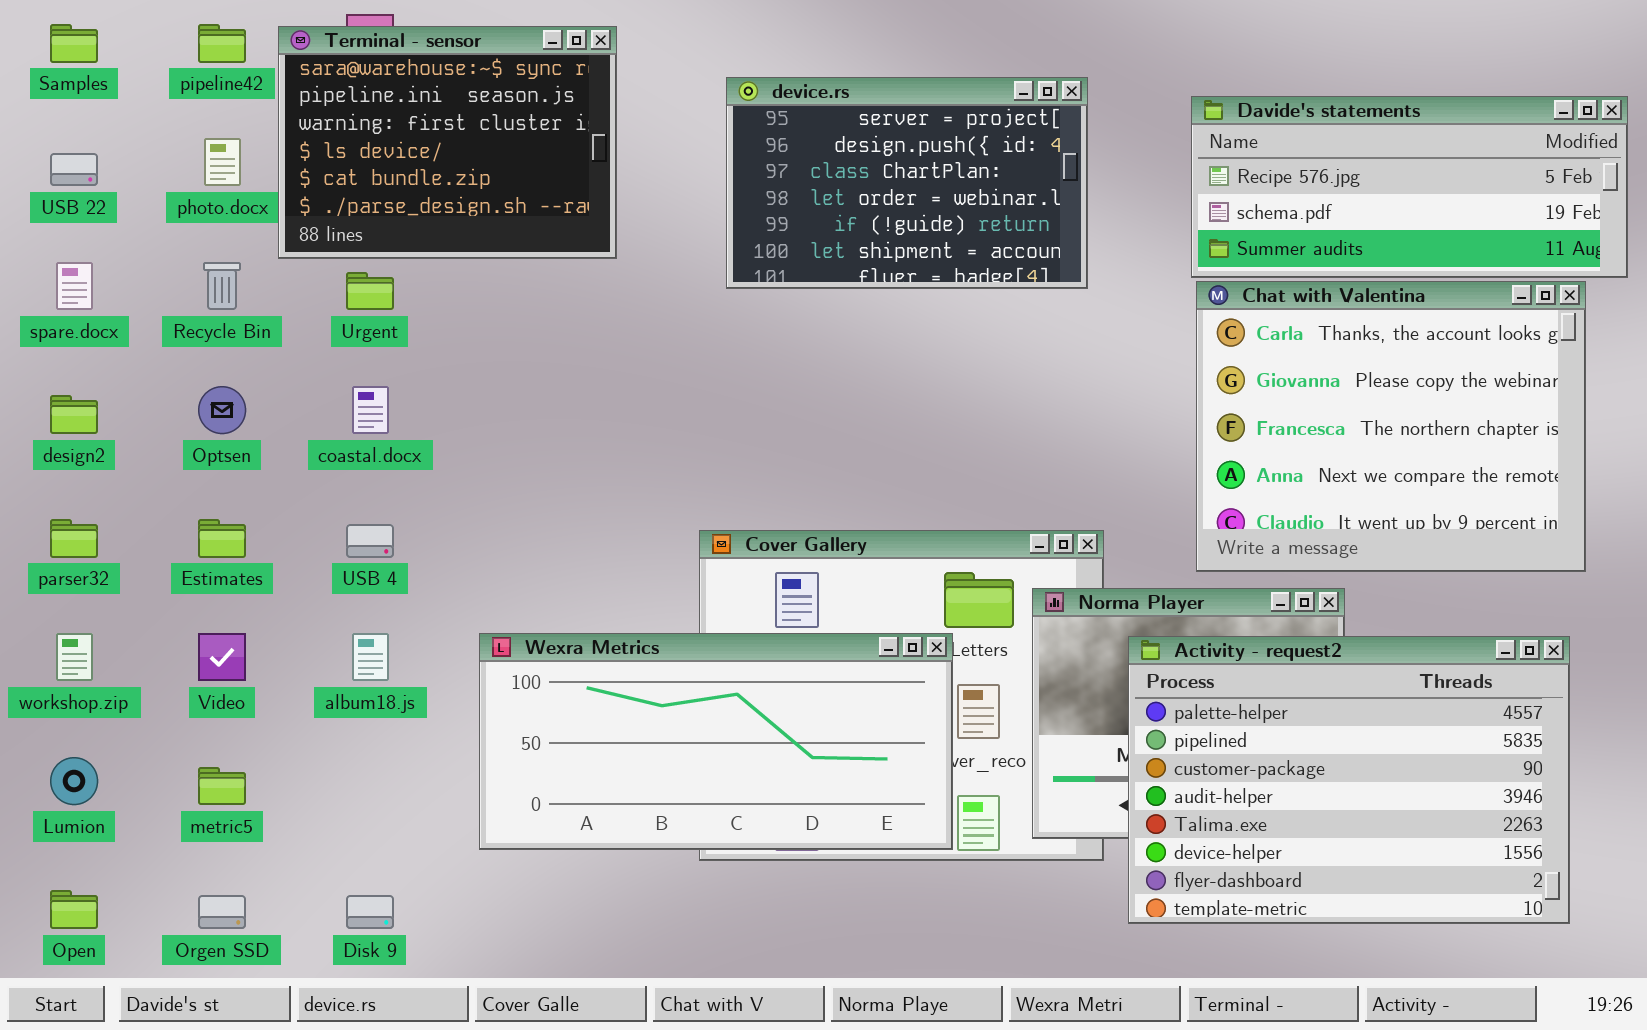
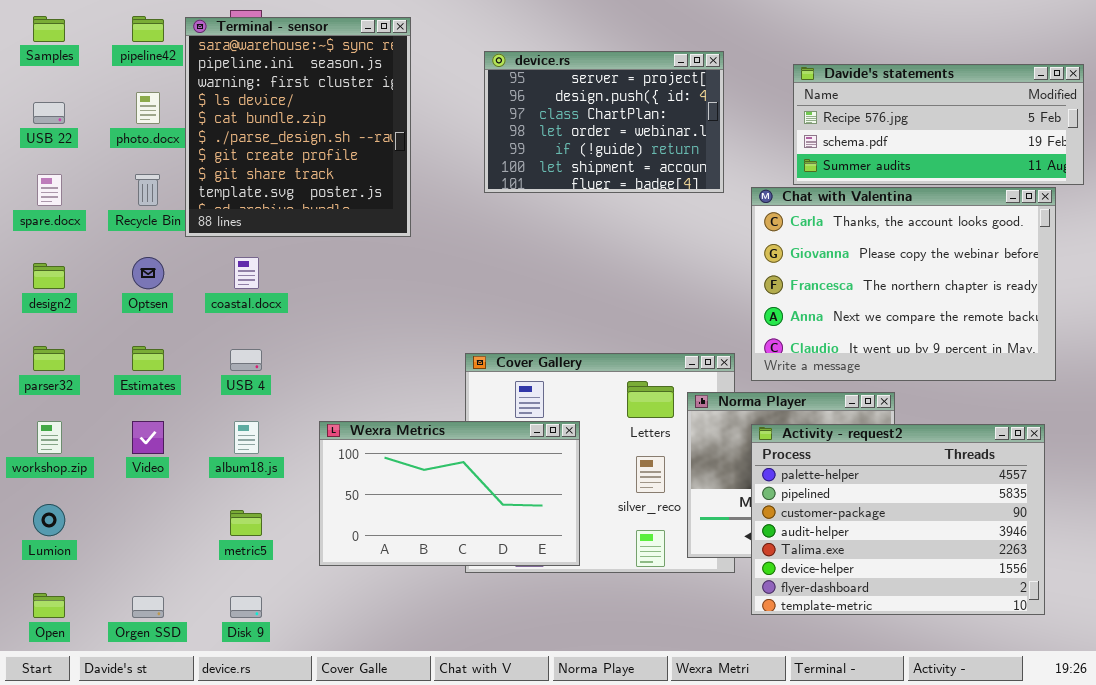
Terminal - sensor: [278,26,617,259] -> [185,17,411,237], resized
Chat with Valentina: [1196,281,1586,572] -> [751,187,1056,381], resized
Wexra Metrics: [479,633,953,850] -> [319,421,580,566], resized
metric5: [198,767,246,805] -> [230,510,262,536], moved

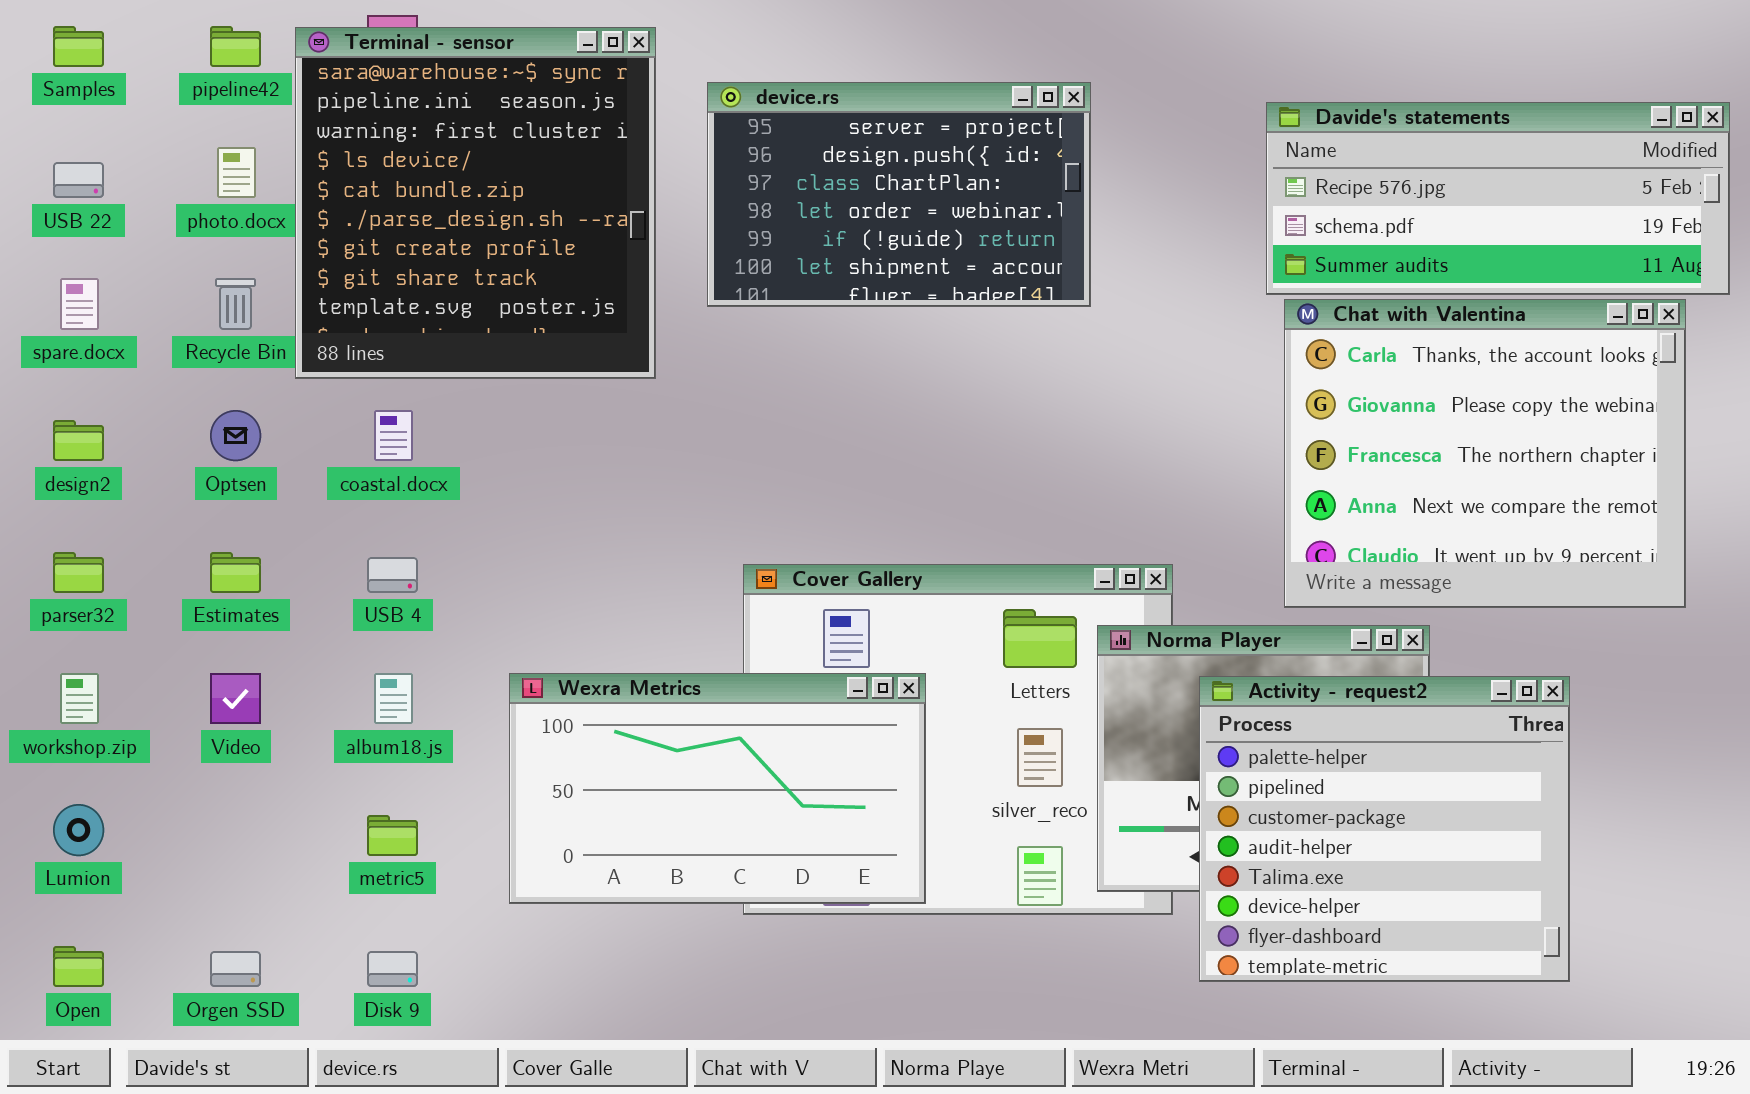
device.rs: [484,51,724,193] -> [707,82,1091,307], moved
Chat with Valentina: [751,187,1056,381] -> [1284,299,1686,608], resized
Activity - request2: [751,424,1045,615] -> [1199,676,1570,982], resized

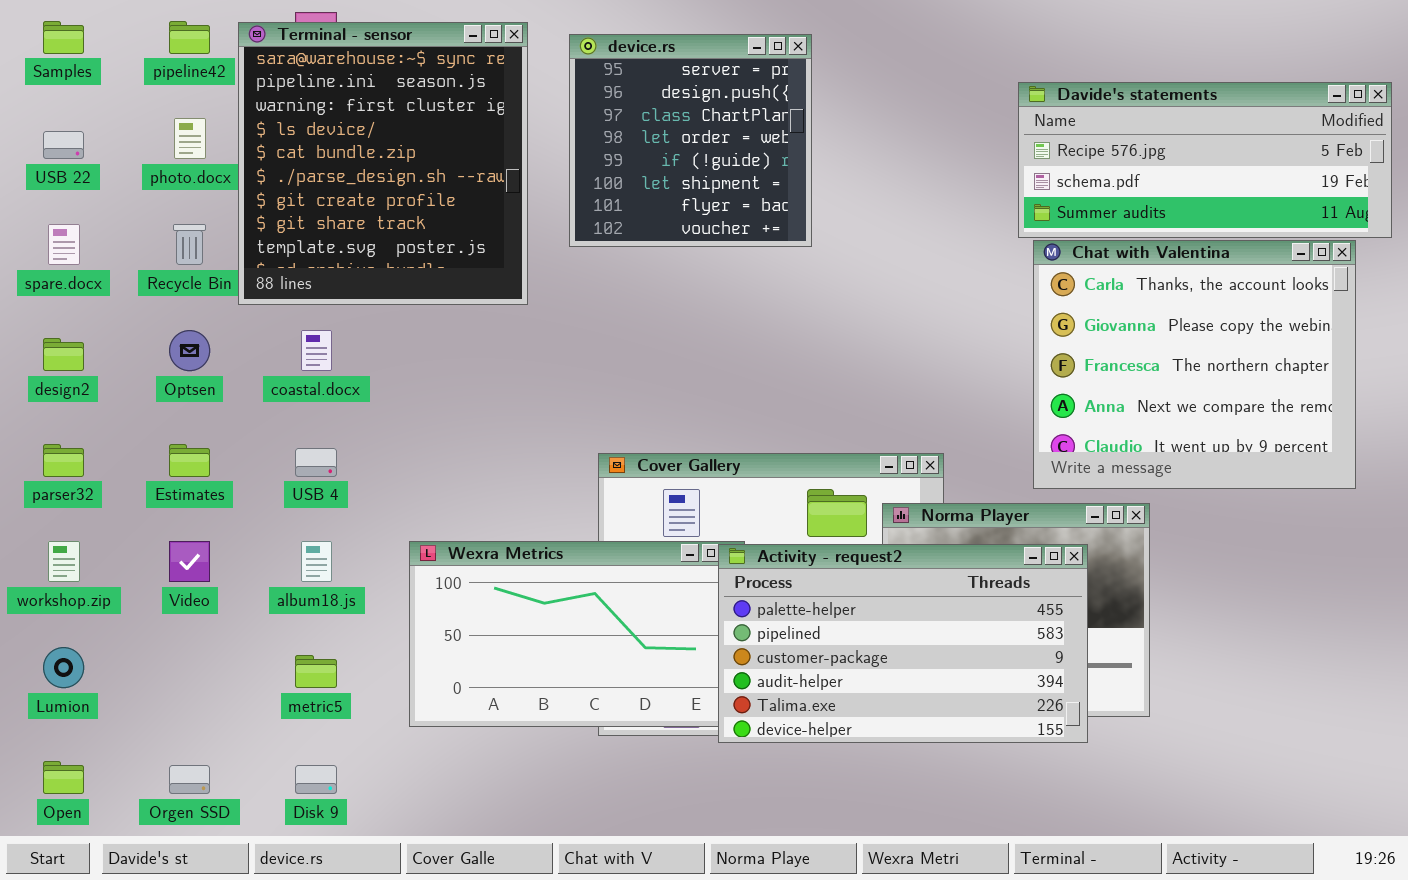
device.rs: [707,82,1091,307] -> [569,34,812,247], resized
Activity - request2: [1199,676,1570,982] -> [718,544,1088,743], moved, resized

